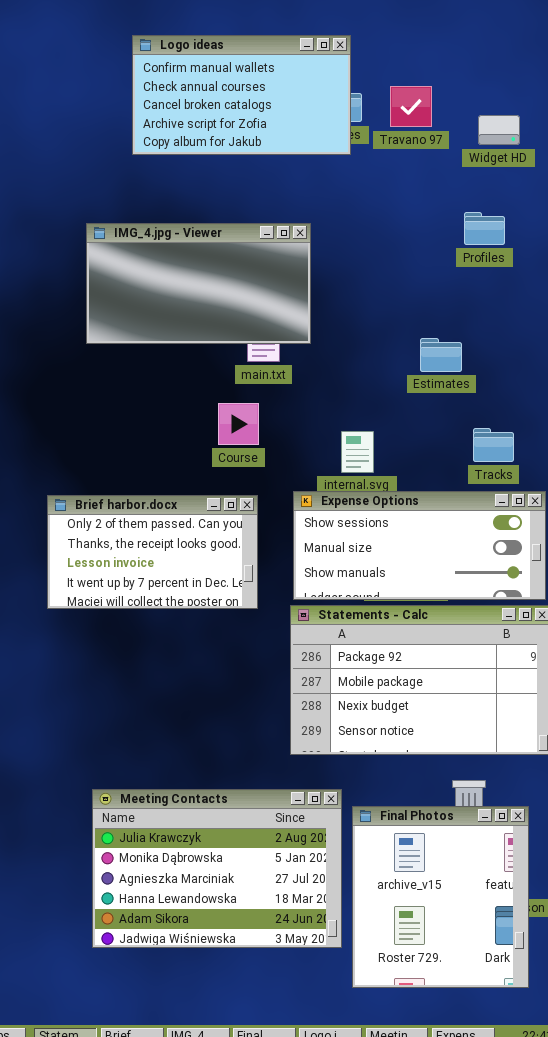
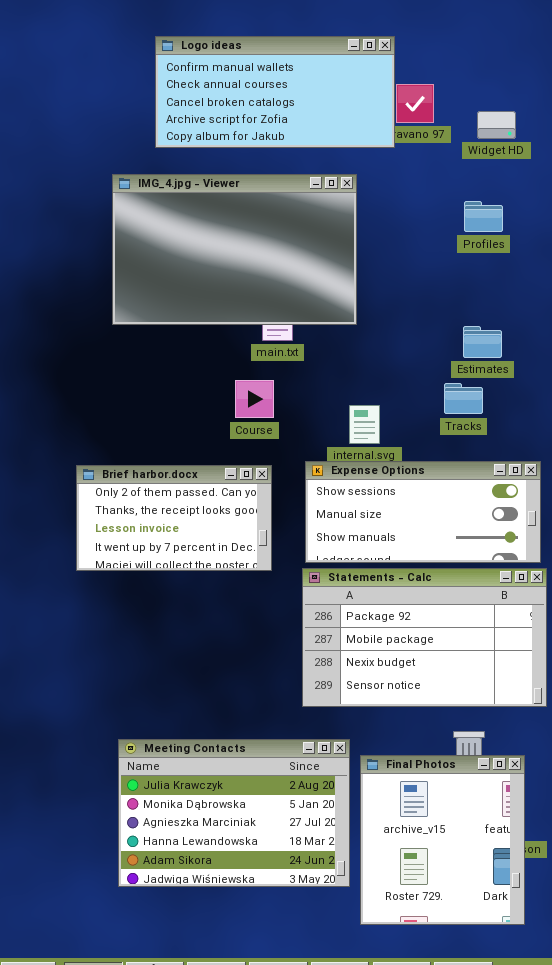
Logo ideas: [132,35,351,155] -> [155,36,395,148], resized
IMG_4.jpg - Viewer: [86,223,311,344] -> [112,174,357,325], resized
Estimates: [420,338,462,372] -> [463,326,502,358], moved
Tracks: [473,428,514,462] -> [444,383,483,414], moved

